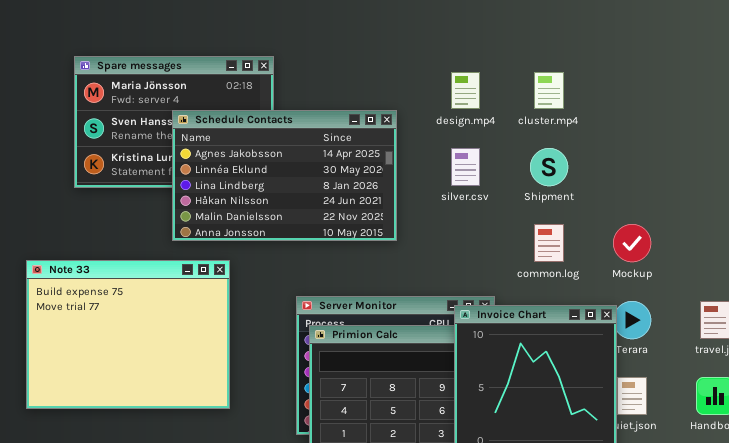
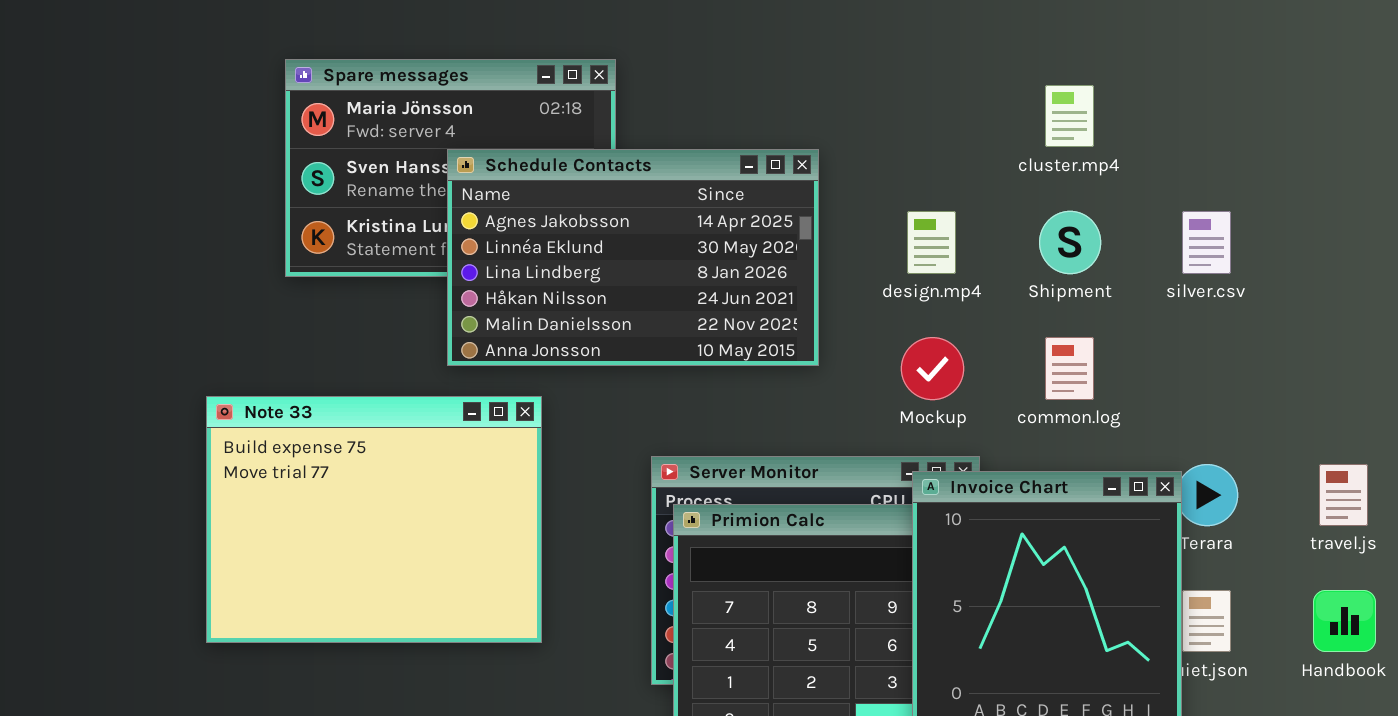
design.mp4: [451,72,480,109] -> [907,211,956,274], moved
silver.csv: [451,148,480,186] -> [1182,211,1231,274], moved
Mockup: [613,224,651,262] -> [901,337,964,400], moved

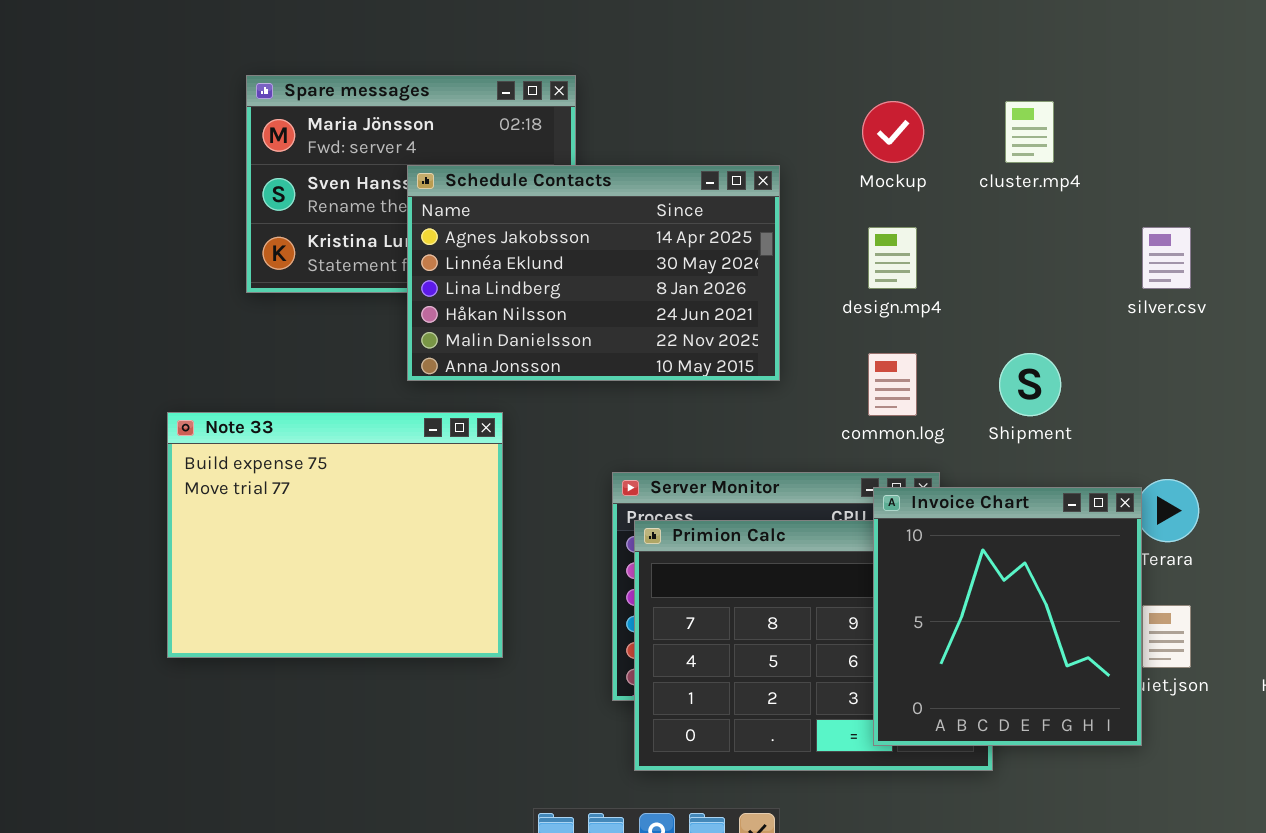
Shipment: [1039,211,1101,274] -> [999,353,1061,416], moved
Mockup: [901,337,964,400] -> [862,101,924,163], moved
common.log: [1045,337,1094,400] -> [868,353,917,416], moved

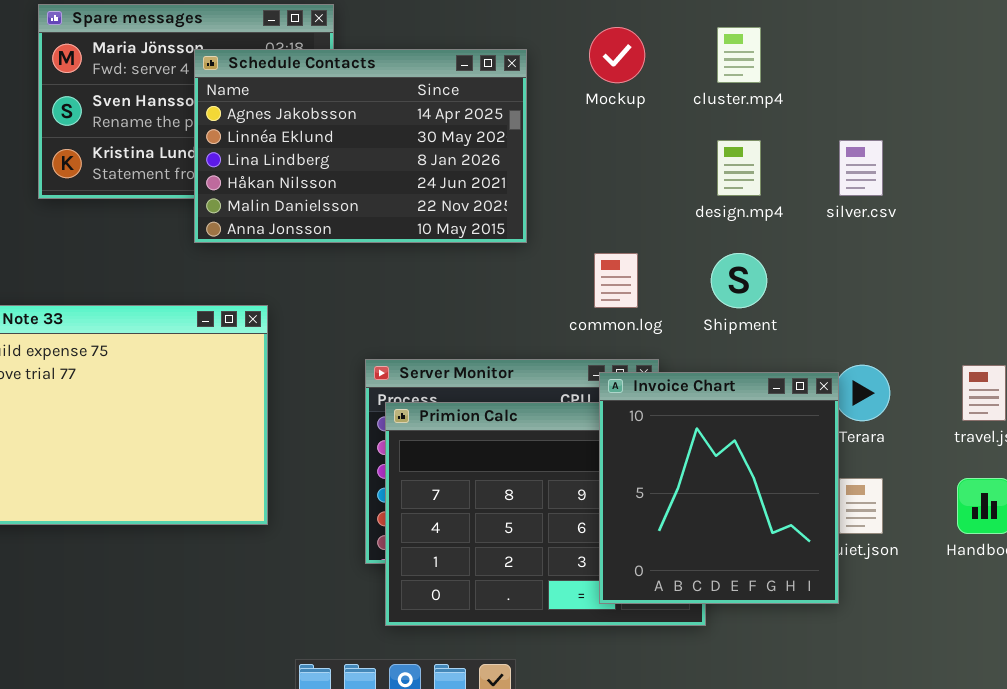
Schedule Contacts: [407,165,780,381] -> [194,49,527,243], moved
design.mp4: [868,227,917,289] -> [717,140,761,196], moved

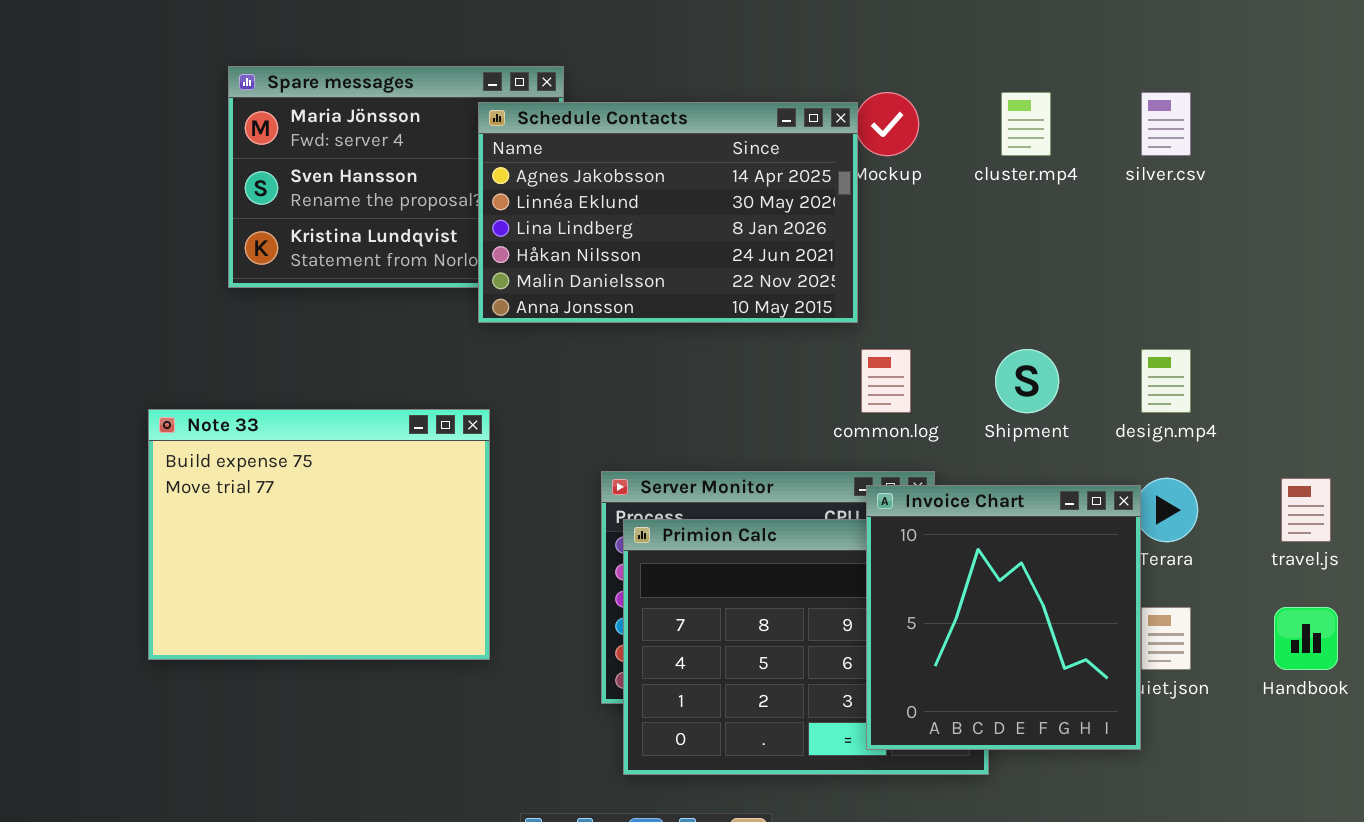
Schedule Contacts: [194,49,527,243] -> [478,102,858,323], moved
design.mp4: [717,140,761,196] -> [1141,349,1191,413], moved
silver.csv: [839,140,883,196] -> [1141,92,1191,156], moved

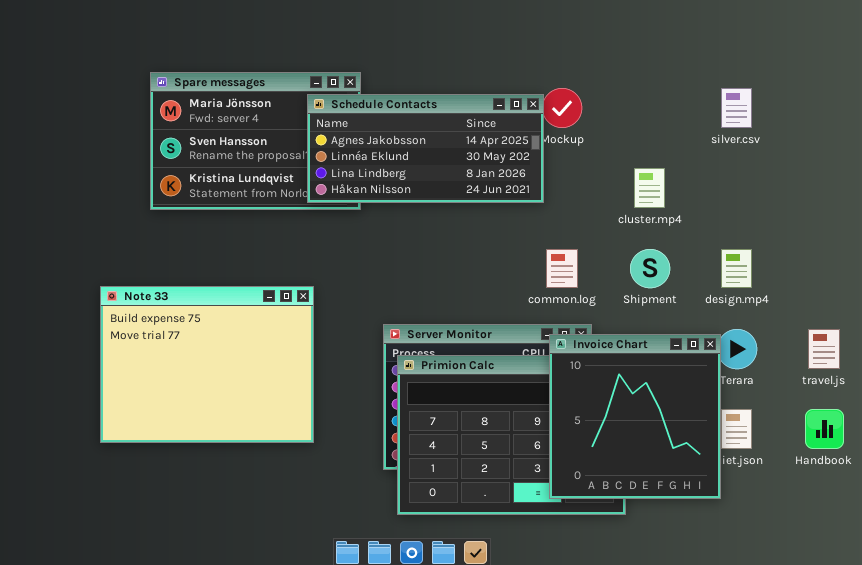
cluster.mp4: [1001,92,1051,156] -> [634,168,665,208], moved
Schedule Contacts: [478,102,858,323] -> [307,94,544,203], resized

